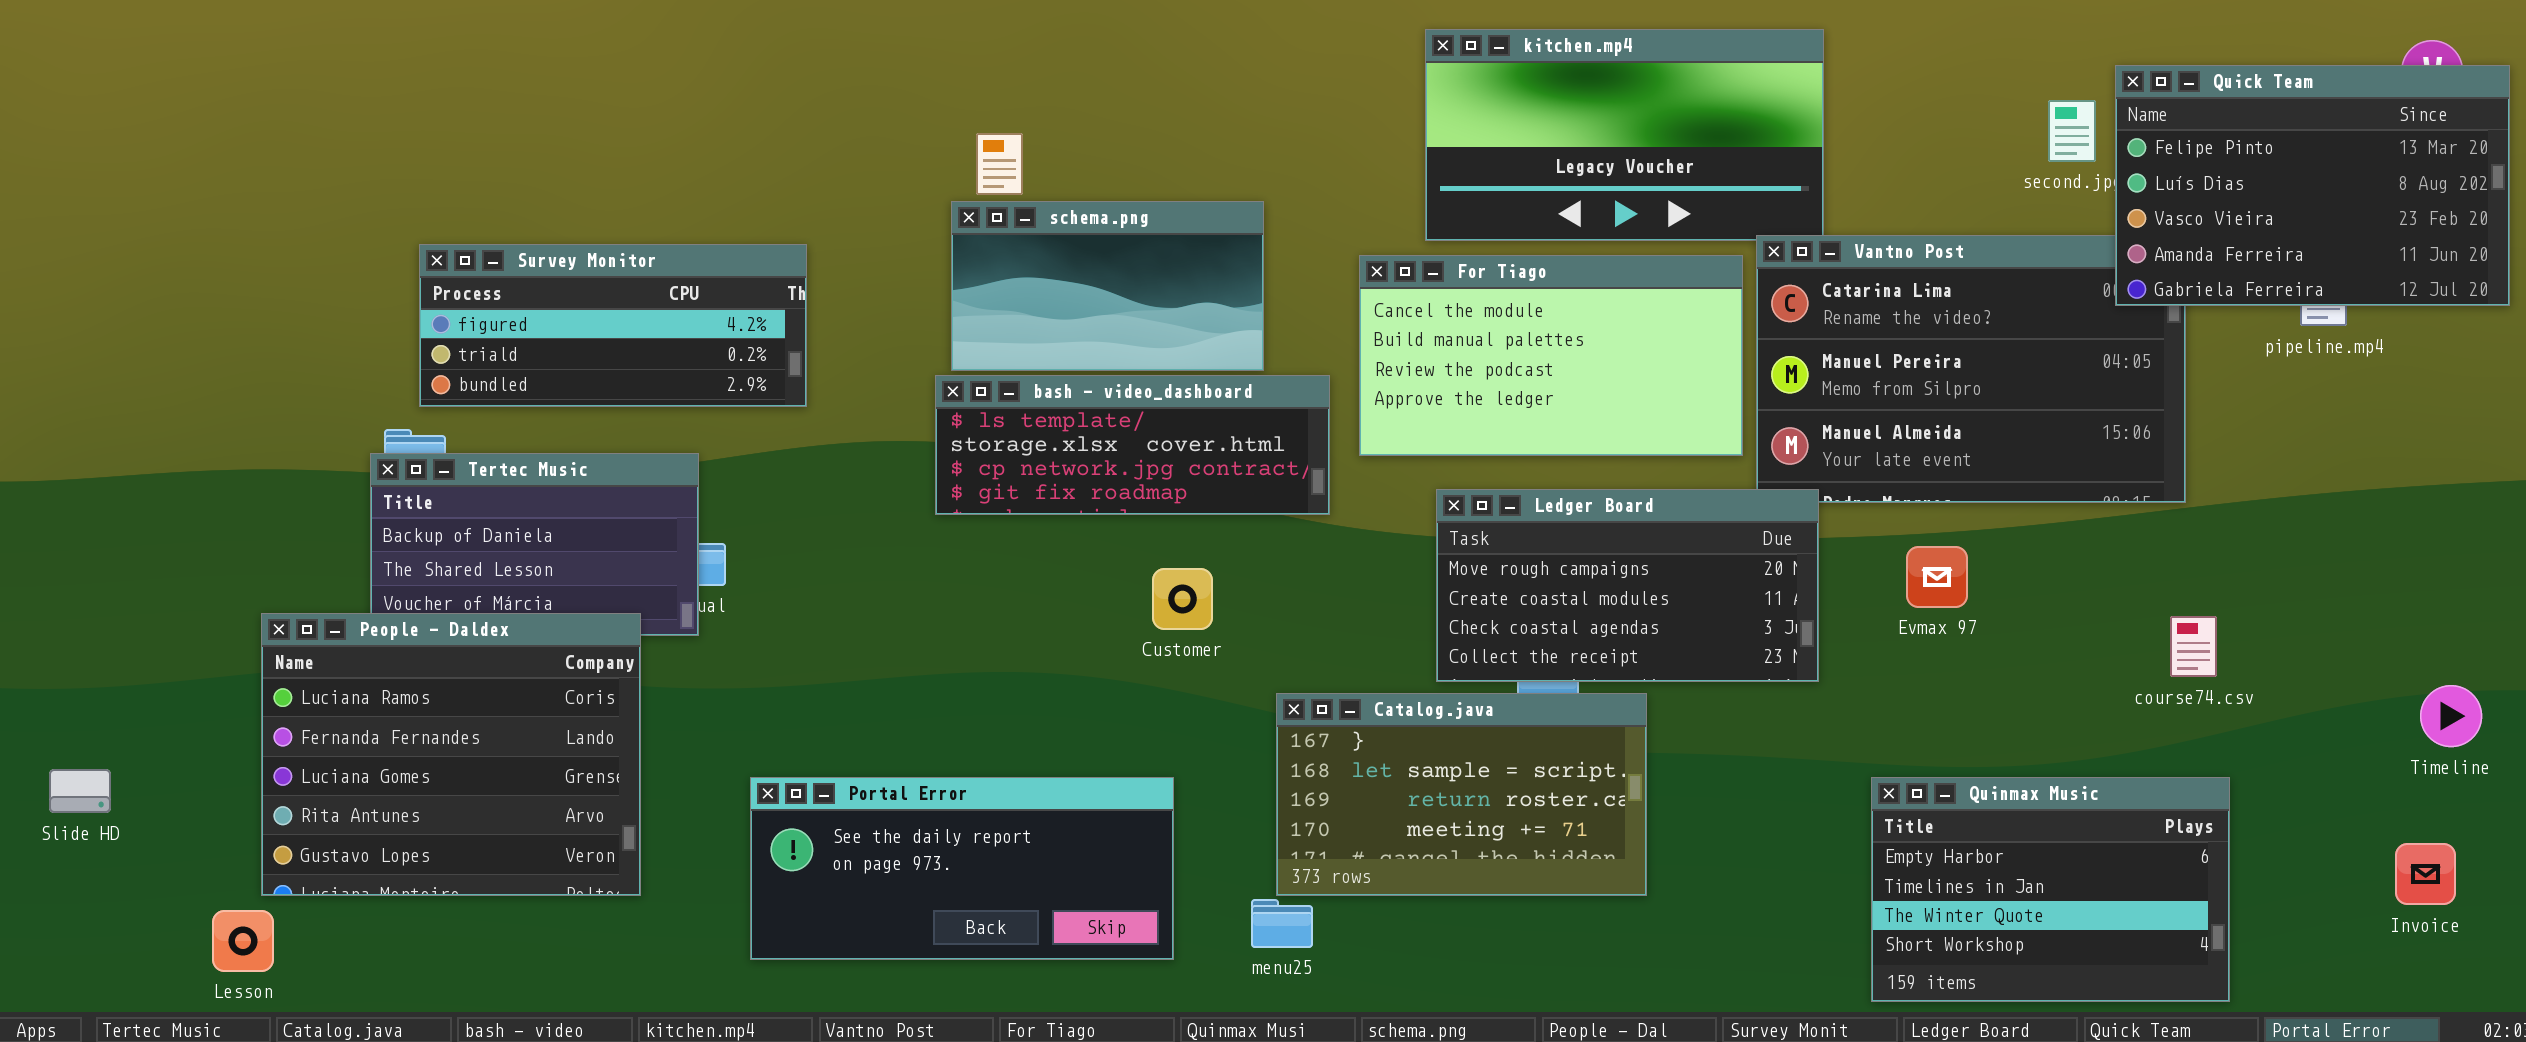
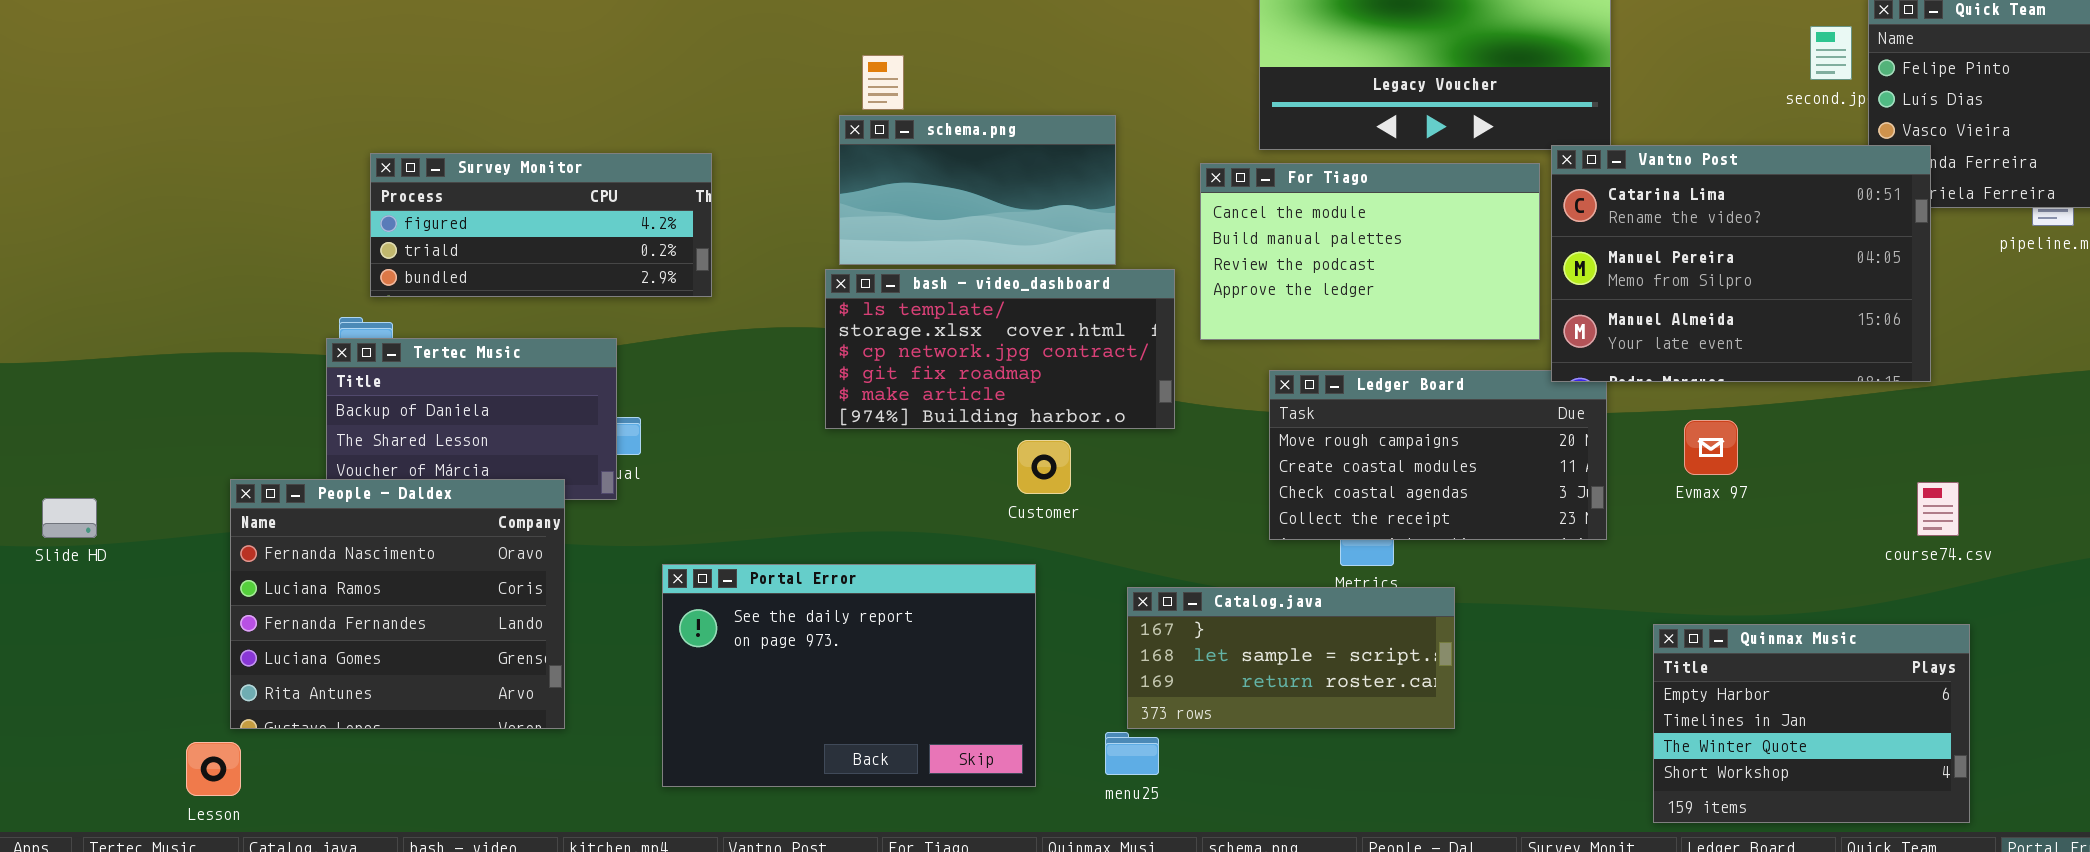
Vantno Post: [1756,235,2186,503] -> [1551,145,1931,382], raised
bash - video_dashboard: [935,375,1330,515] -> [825,269,1175,429], resized
People - Daldex: [261,613,641,896] -> [230,479,565,729], scrolled up 1 row
Catalog.java: [1276,693,1647,896] -> [1127,587,1455,729], resized
Slide HD: [49,769,111,813] -> [42,498,97,538], moved
Portal Error: [750,777,1174,960] -> [662,564,1036,787], resized

